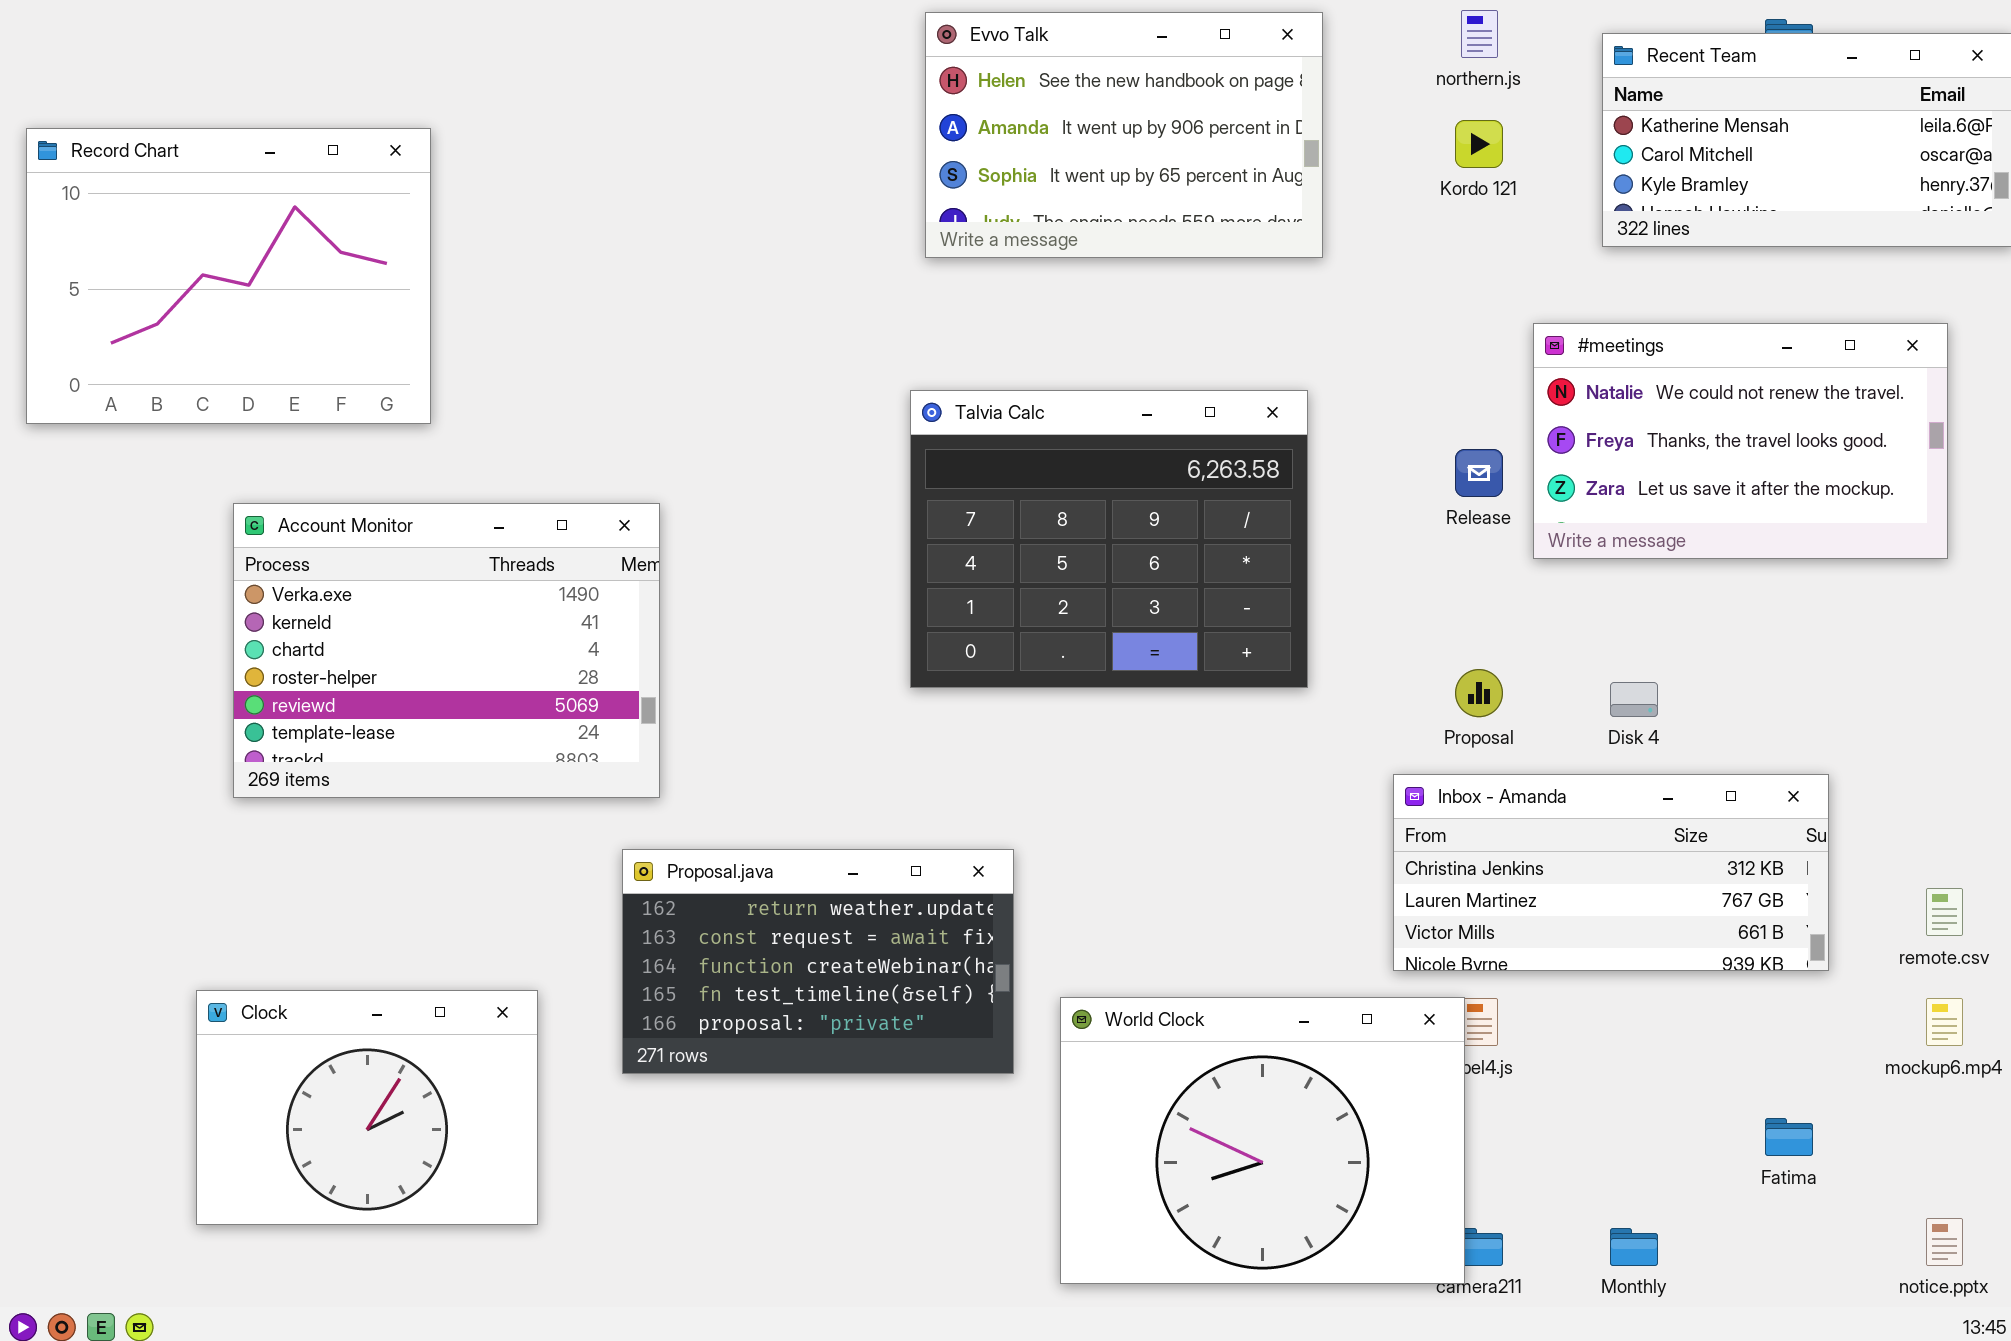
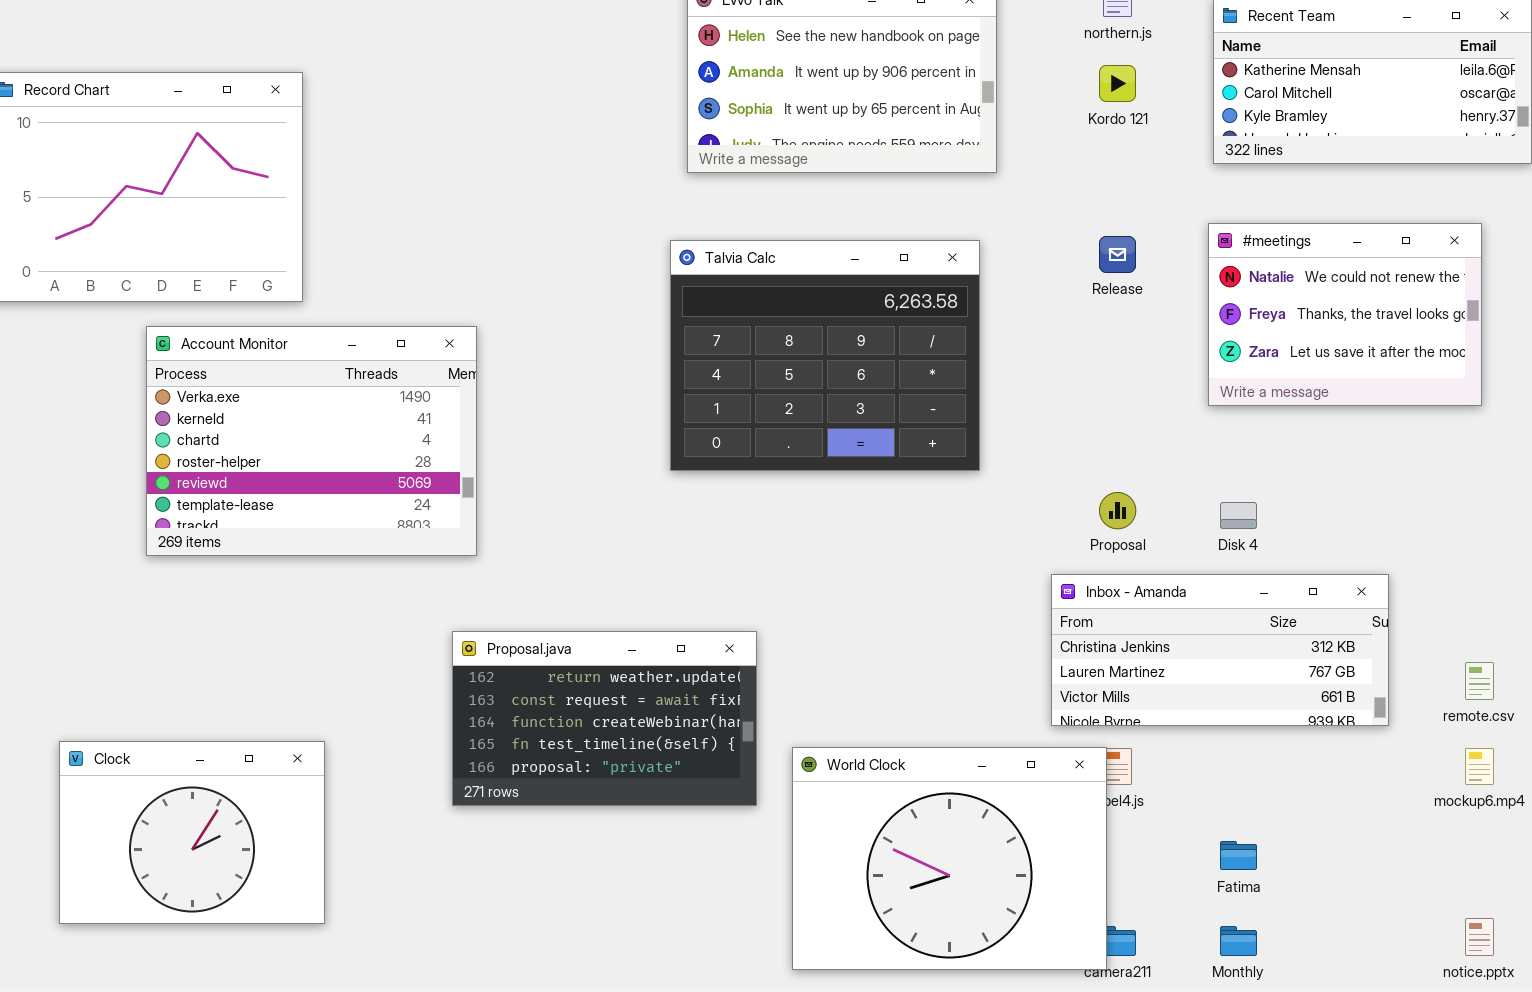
#meetings: [1533,323,1948,559] -> [1208,223,1482,406], resized
Talvia Calc: [910,390,1308,688] -> [670,240,980,471], moved
Release: [1455,449,1503,497] -> [1099,236,1136,273], moved
Account Monitor: [233,503,660,798] -> [146,326,477,556], moved
Clock: [196,990,538,1225] -> [59,741,325,924], moved
Fatima: [1765,1118,1813,1156] -> [1220,841,1257,870], moved

